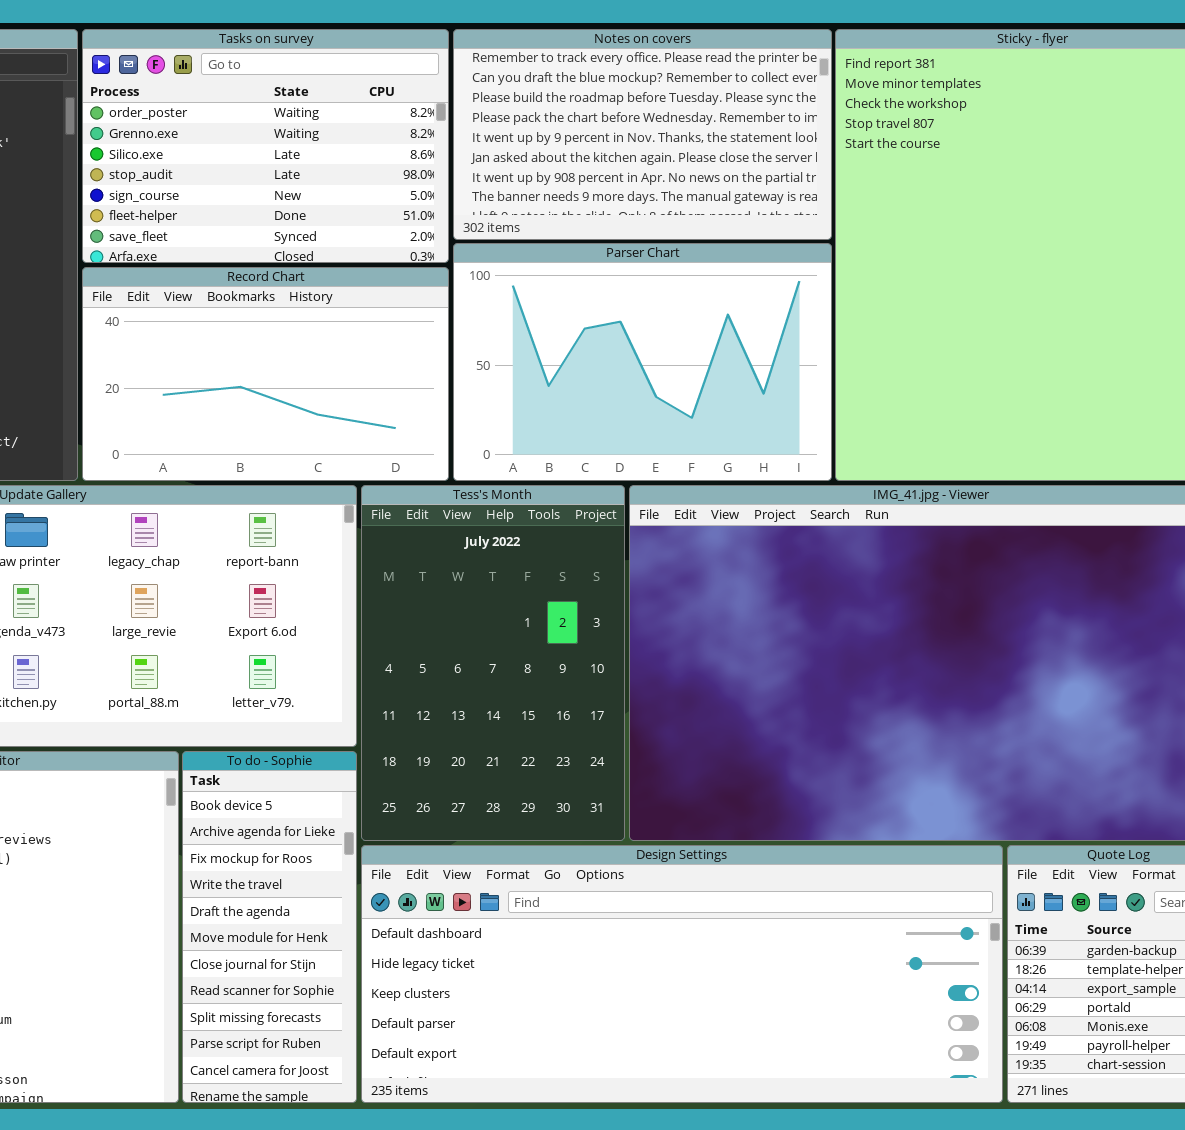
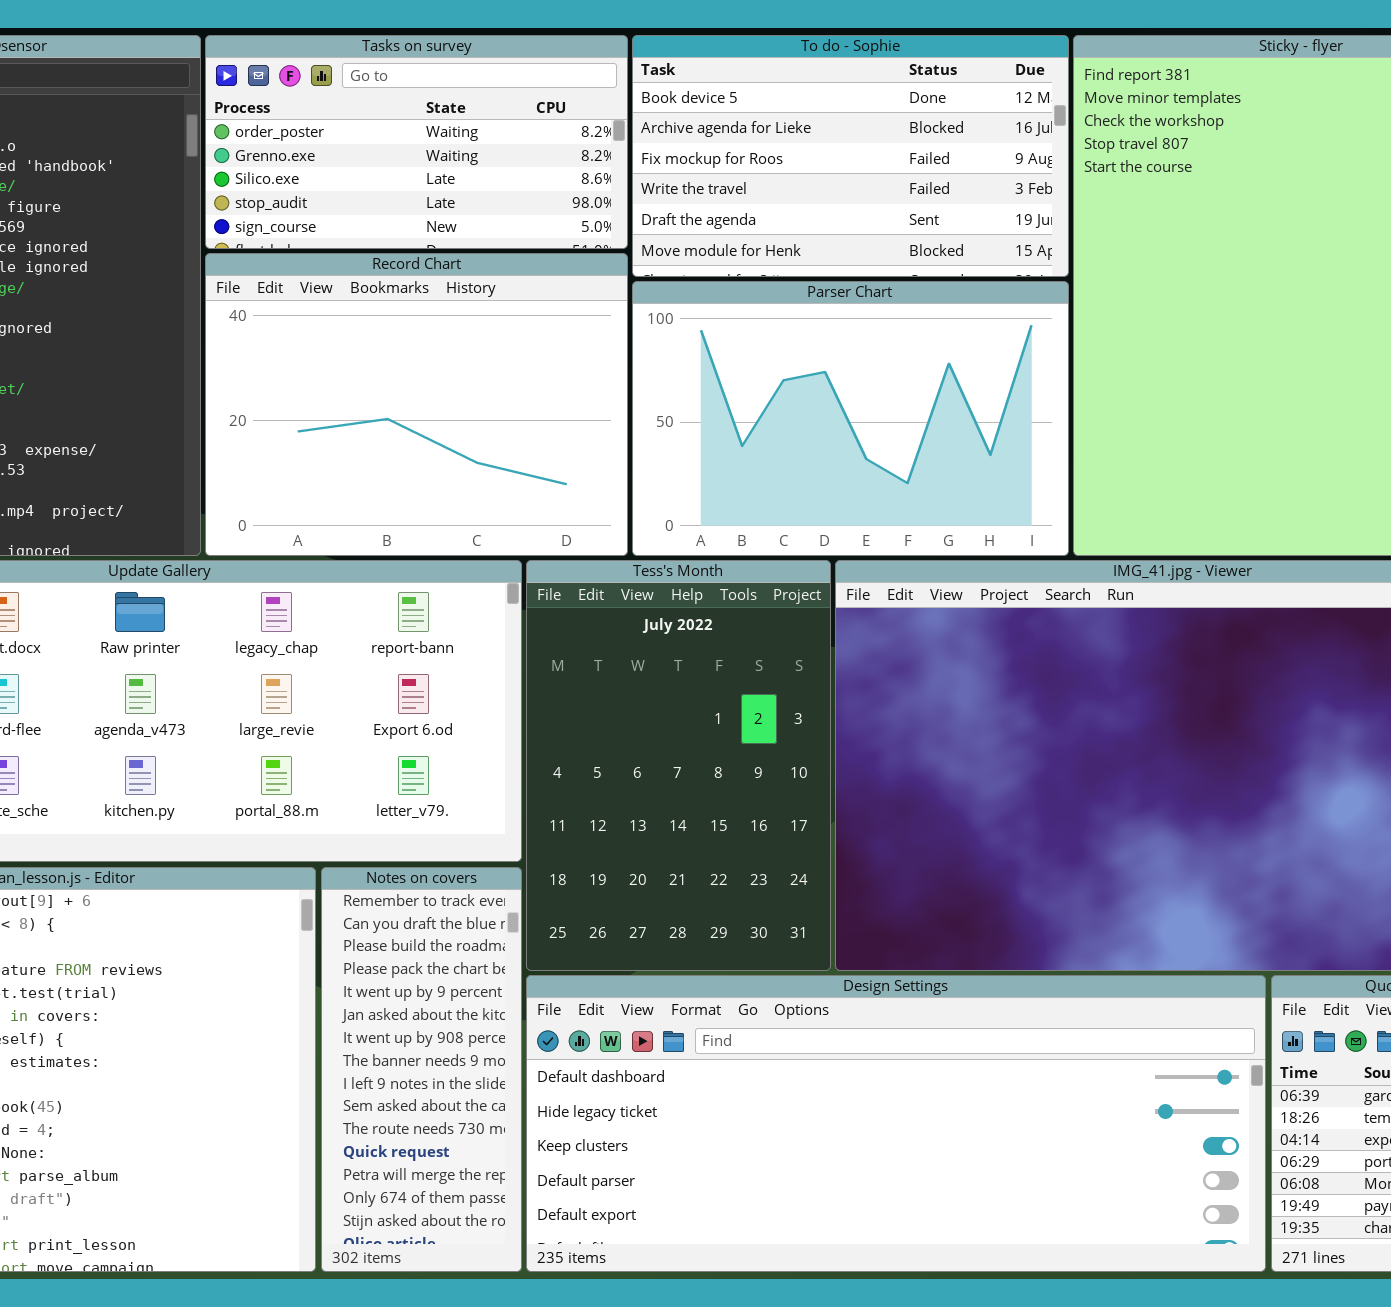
Tasks on survey: [82,29,449,263] -> [205,35,628,249], resized
Notes on covers: [453,29,832,240] -> [321,867,522,1272], moved, resized
Record Chart: [82,267,449,481] -> [205,253,628,556], resized
To do - Sophie: [182,751,357,1103] -> [632,35,1069,277], moved, resized

